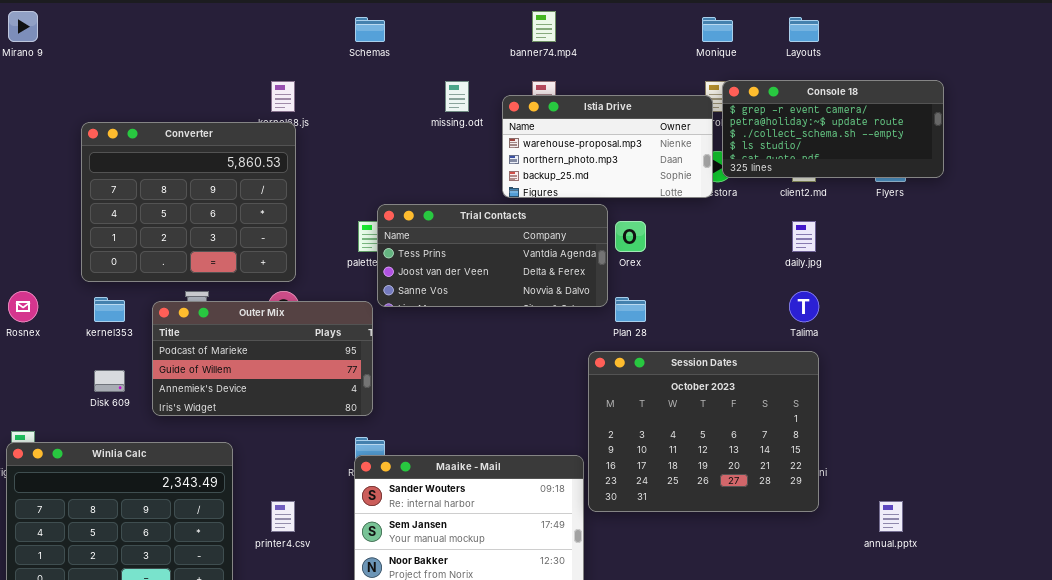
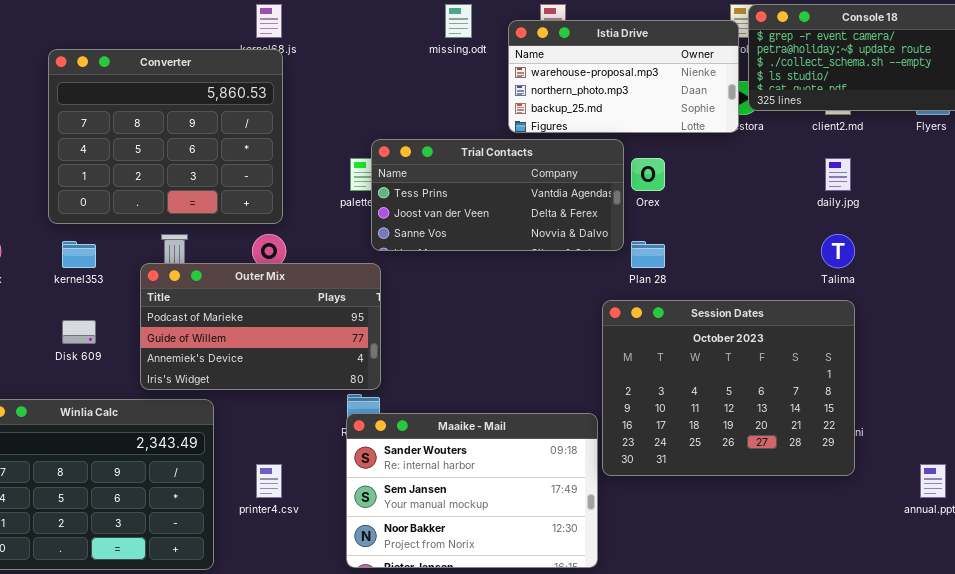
Outer Mix: [152,301,373,416] -> [140,263,381,390], moved

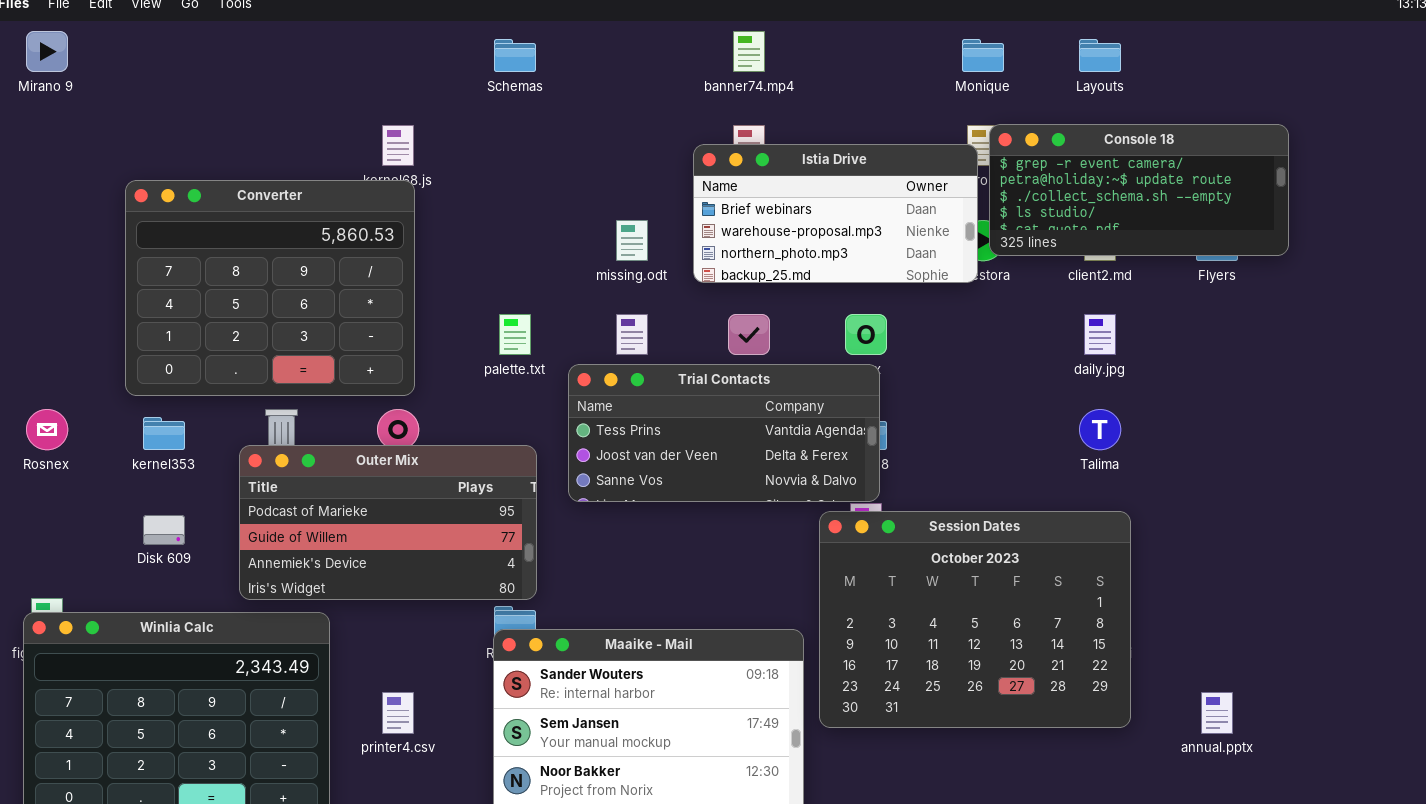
missing.odt: [445,4,472,38] -> [616,220,648,261], moved
Istia Drive: [508,20,739,133] -> [693,144,978,283], scrolled up 1 row
Trial Contacts: [371,139,624,251] -> [568,364,880,502], moved
Session Dates: [602,300,855,476] -> [819,511,1131,728], moved

